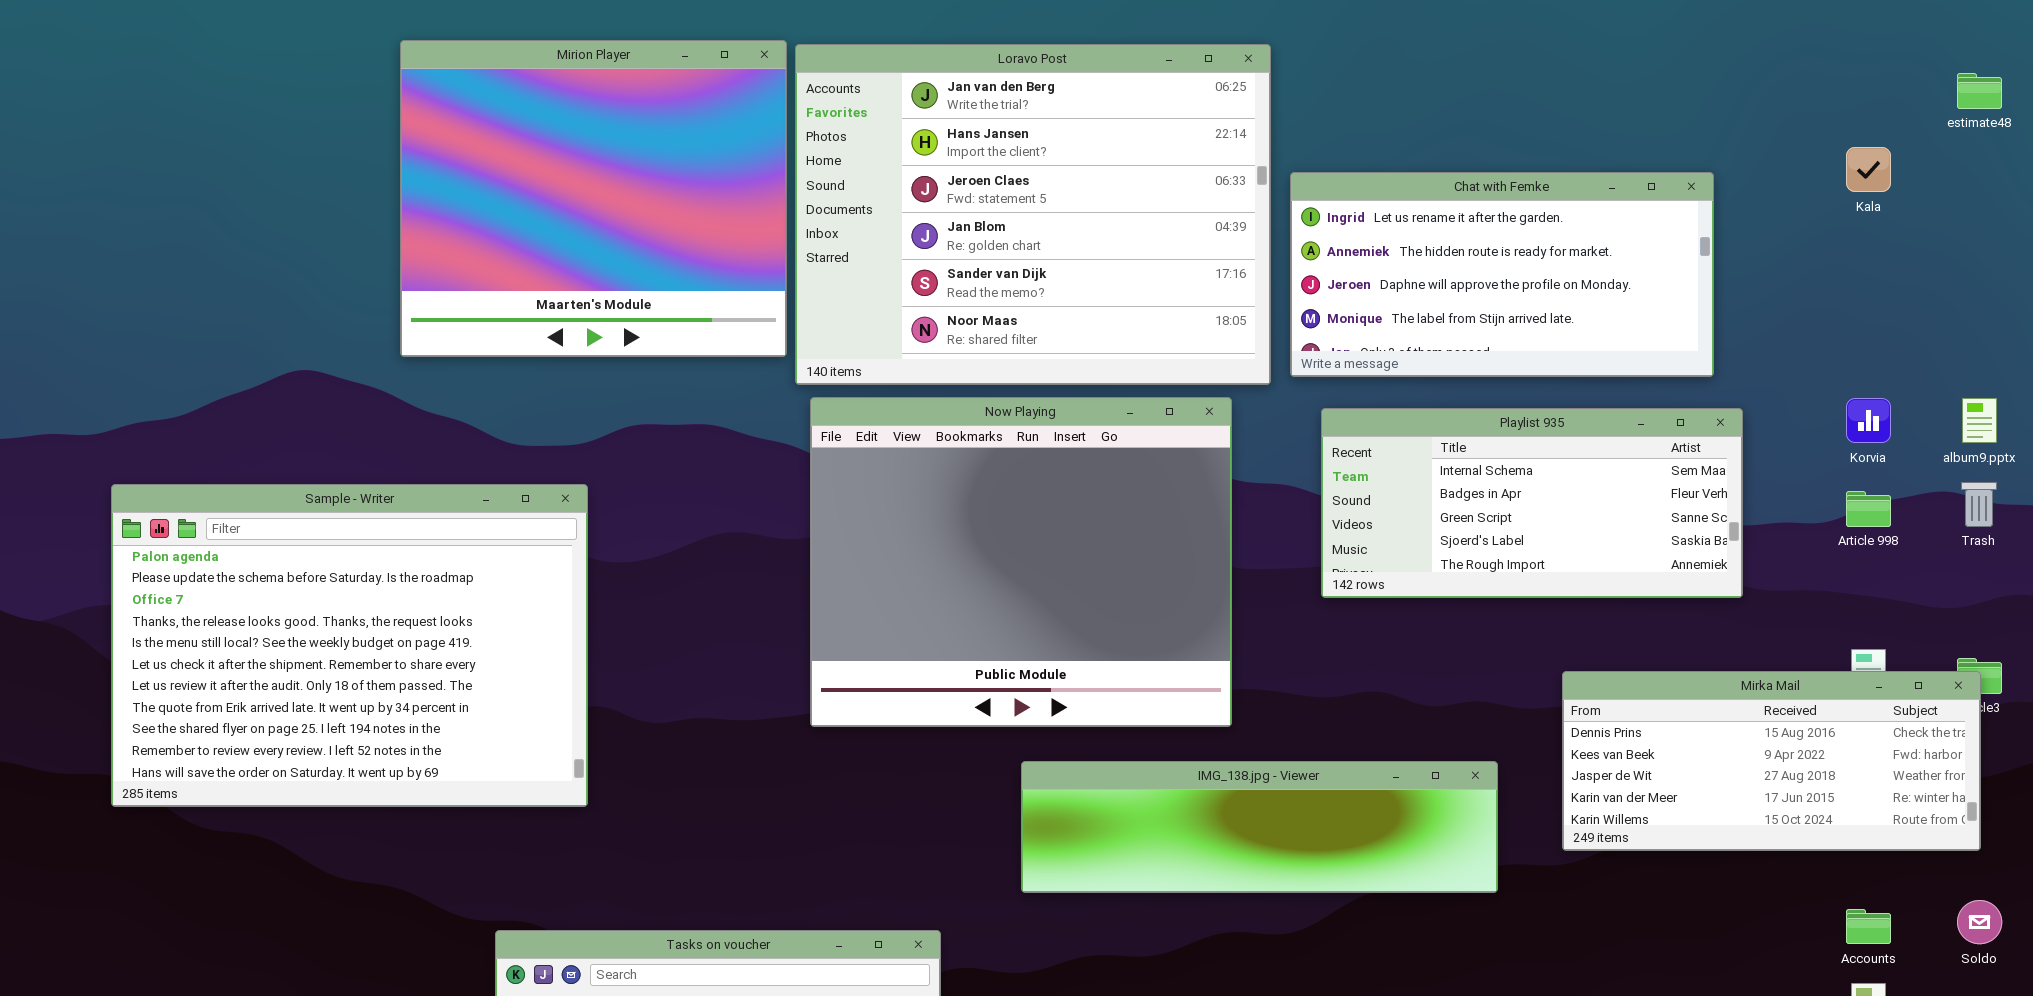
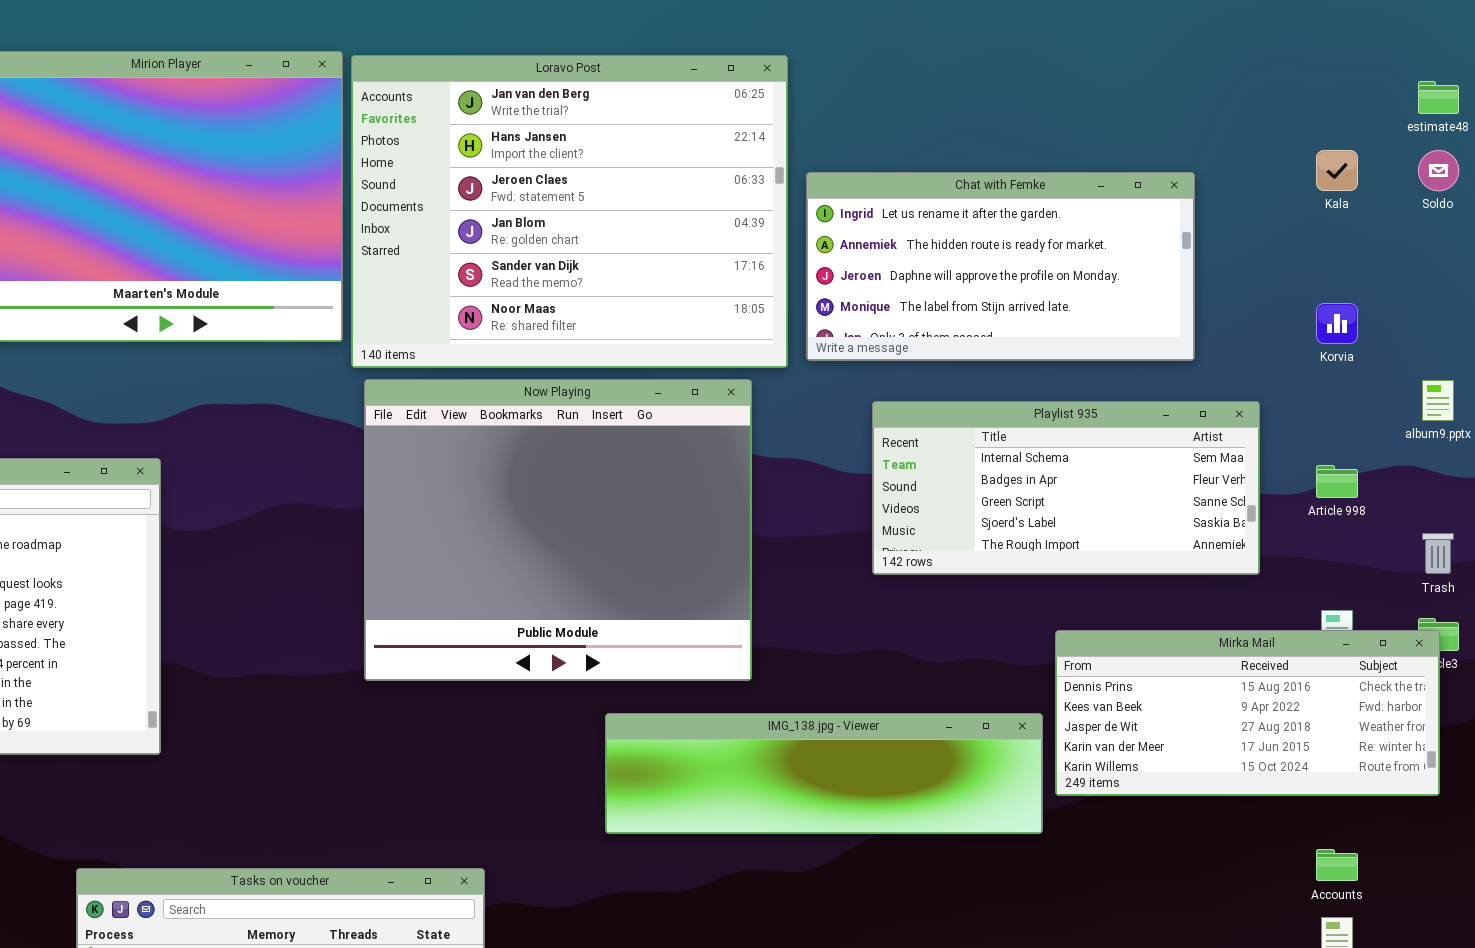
Korvia: [1846,398,1891,443] -> [1316,303,1358,344], moved
Playlist 935: [1321,408,1743,598] -> [872,401,1260,575], moved
Trash: [1961,482,1997,527] -> [1422,533,1454,574], moved
IMG_138.jpg - Viewer: [1021,761,1498,893] -> [605,713,1043,834], moved
Soldo: [1957,900,2002,944] -> [1418,150,1459,191], moved

